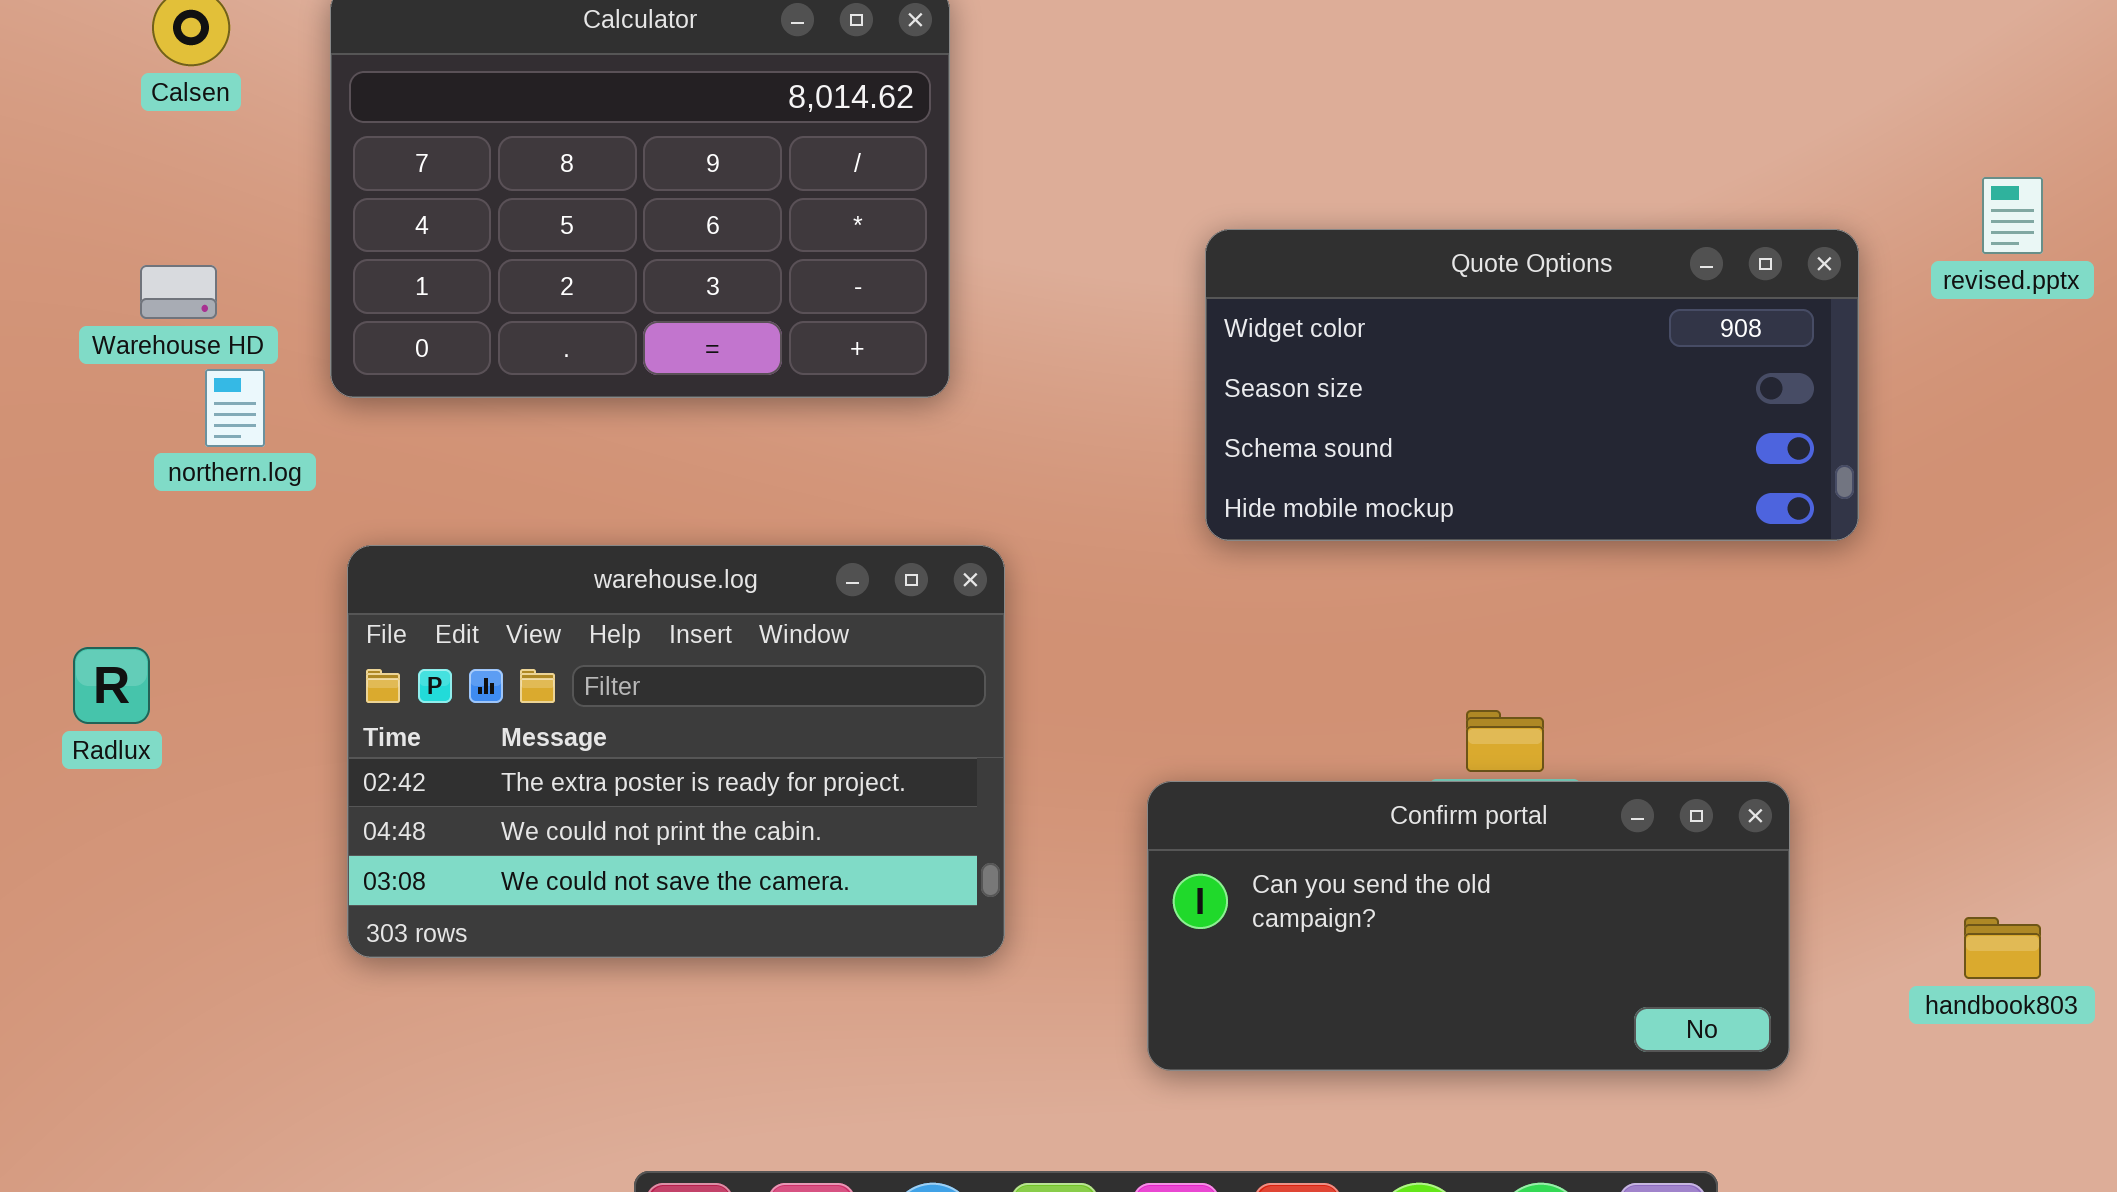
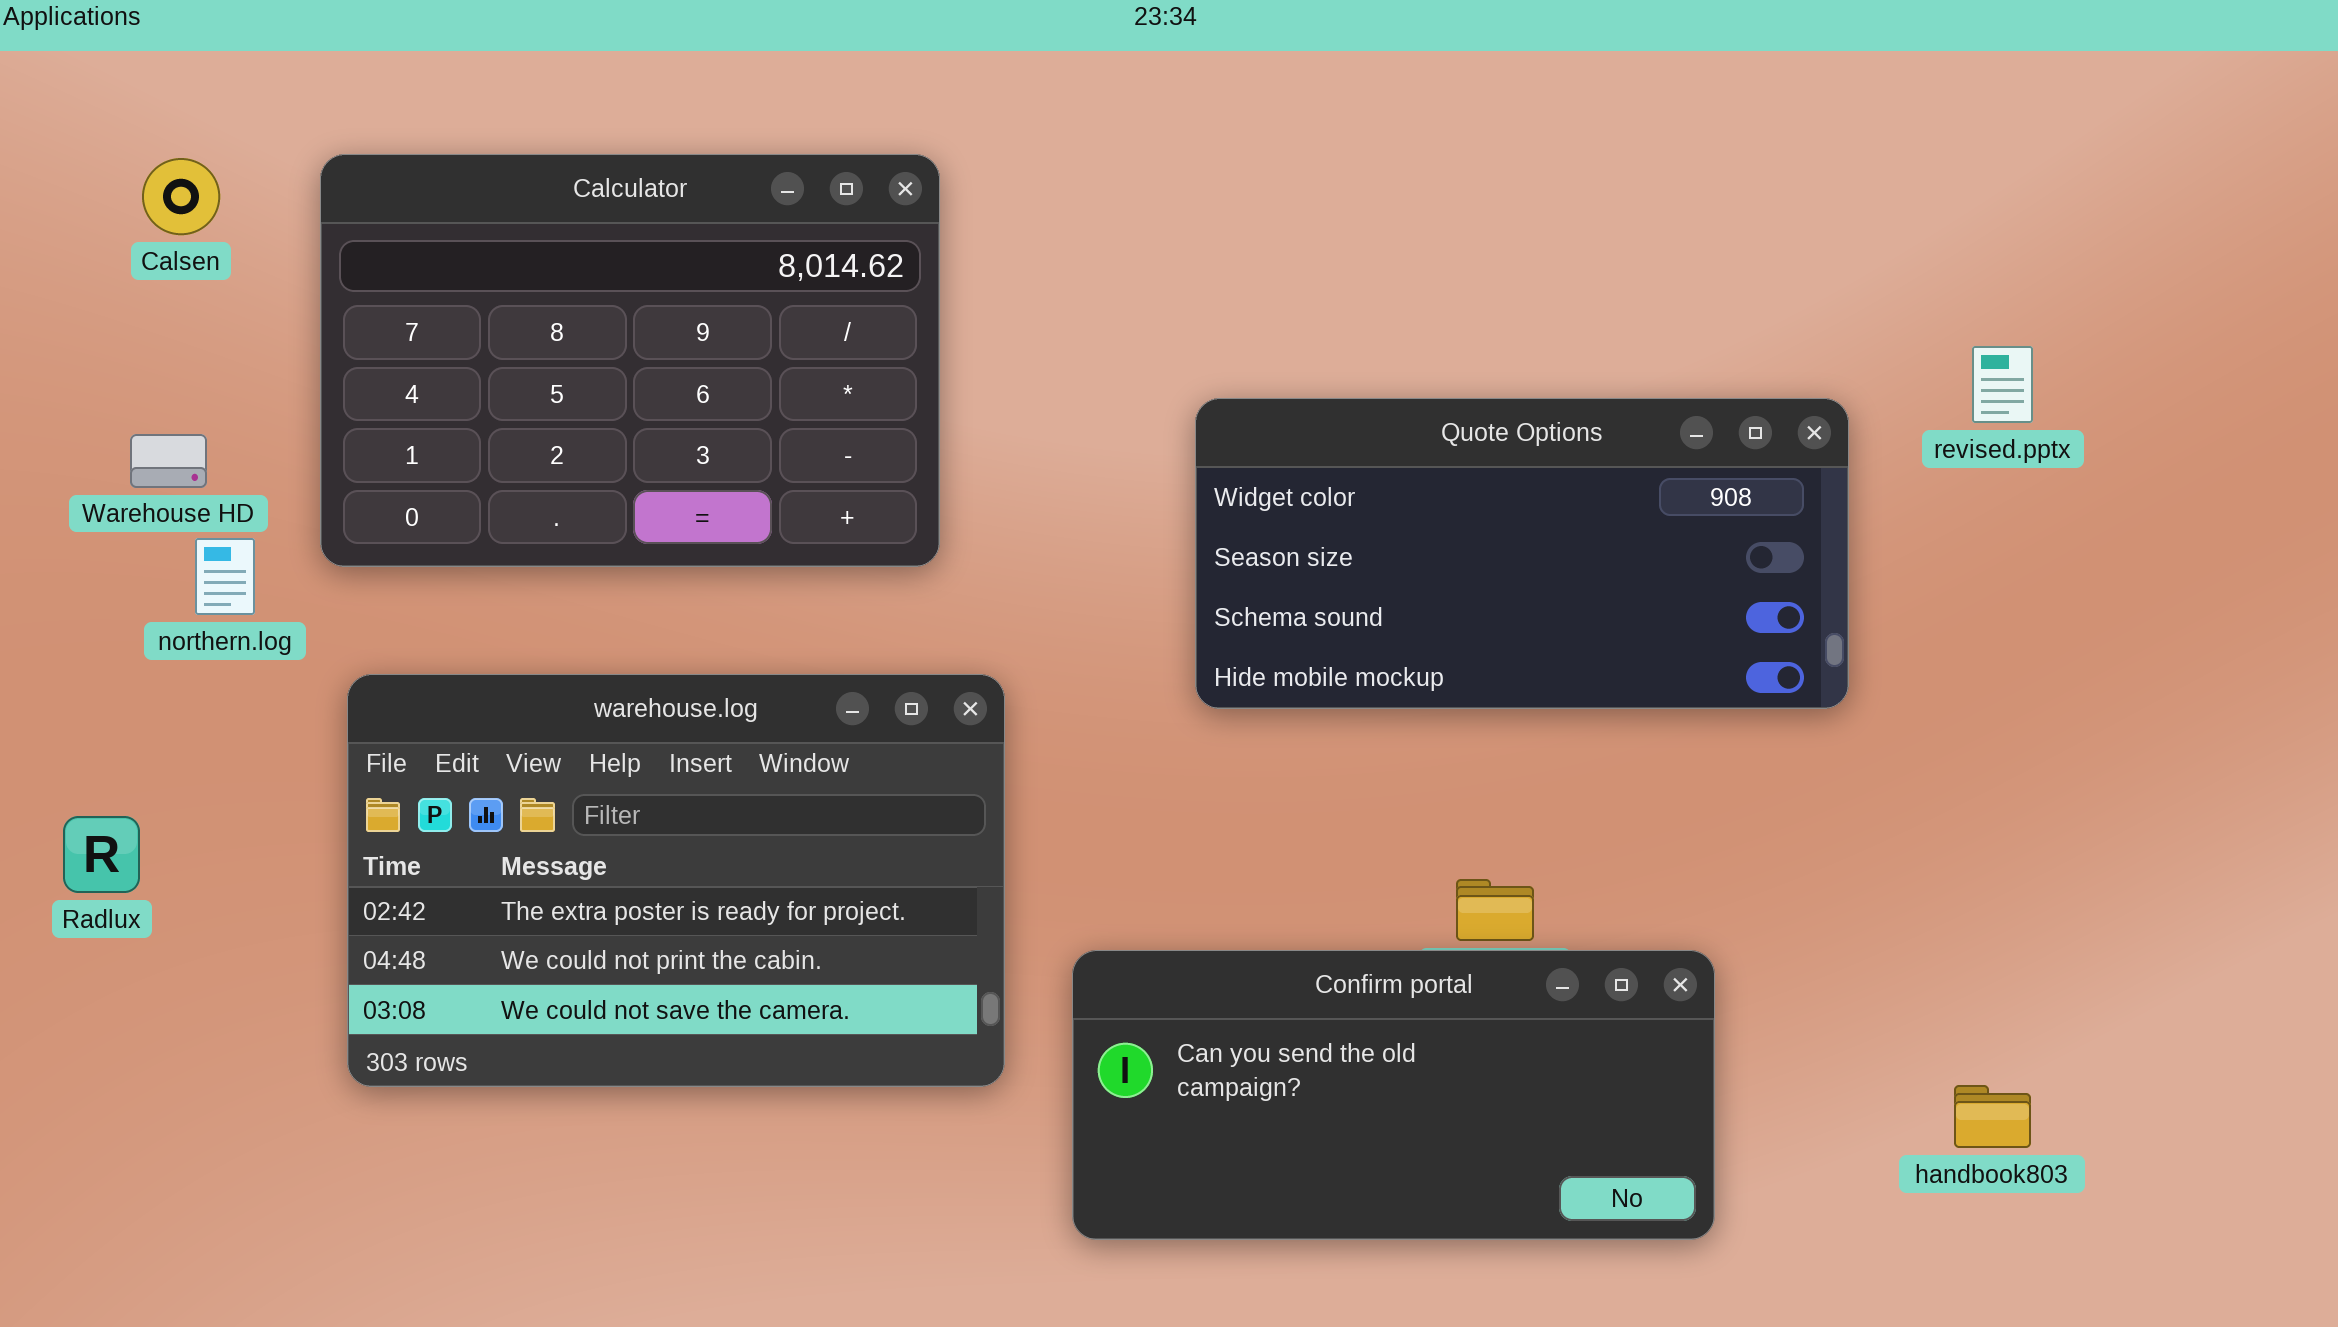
warehouse.log: [347,545,1005,958] -> [347,674,1005,1087], moved
Confirm portal: [1147,781,1790,1071] -> [1072,950,1715,1240], moved

